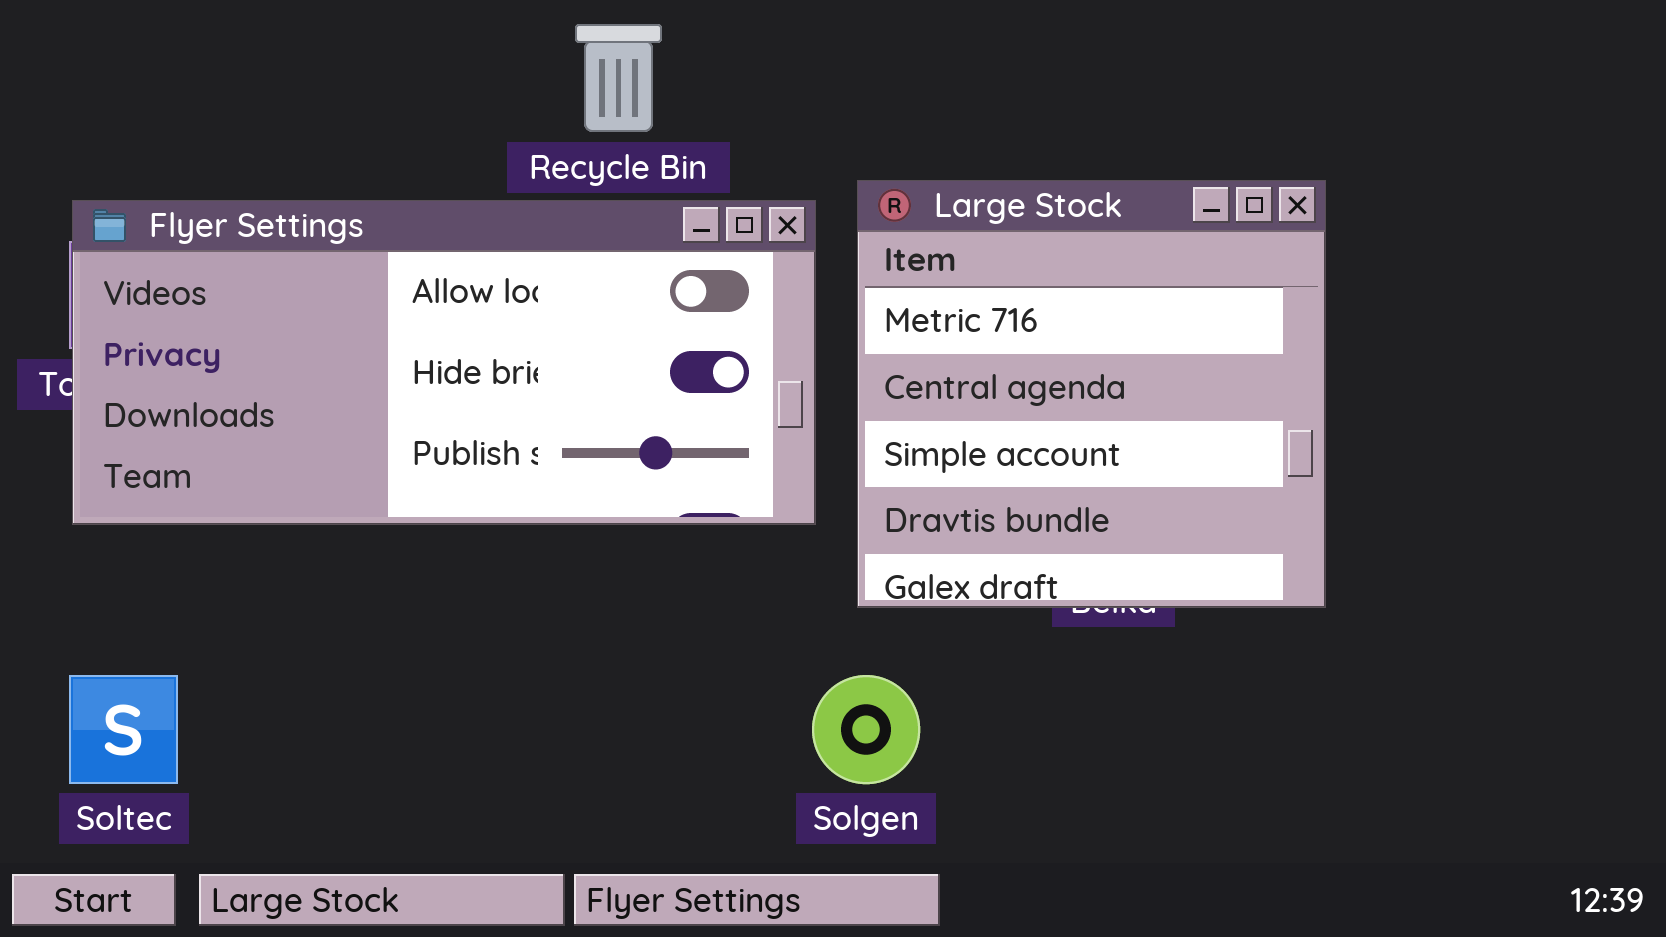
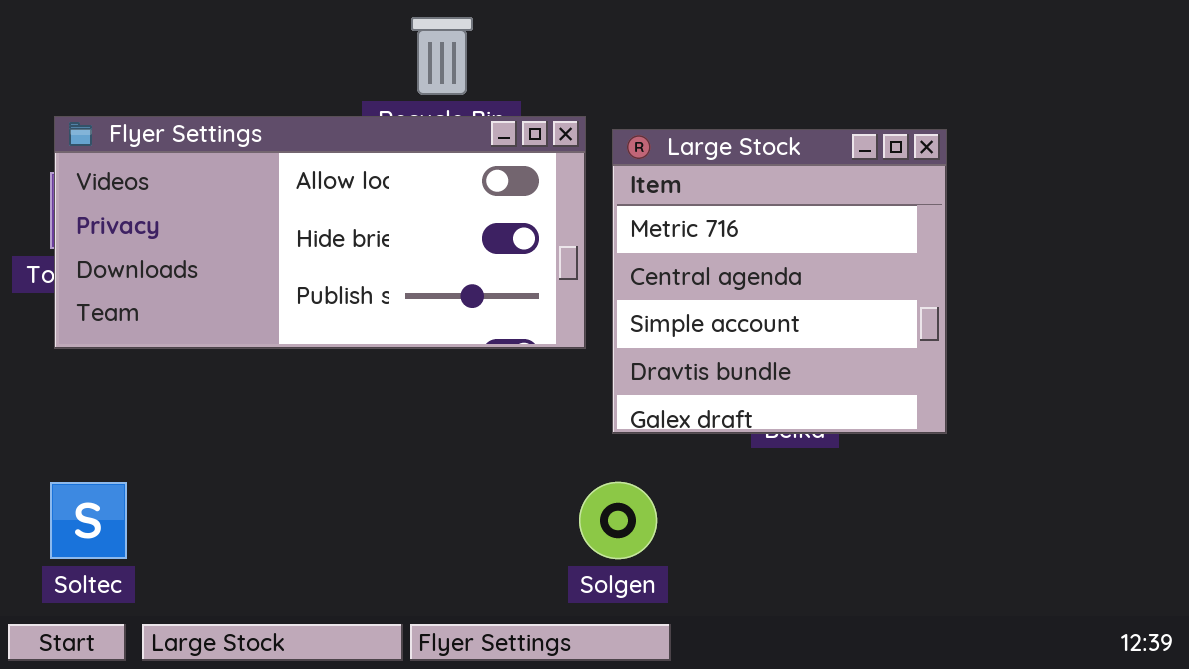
Flyer Settings: [72,200,816,525] -> [54,116,586,349], moved

